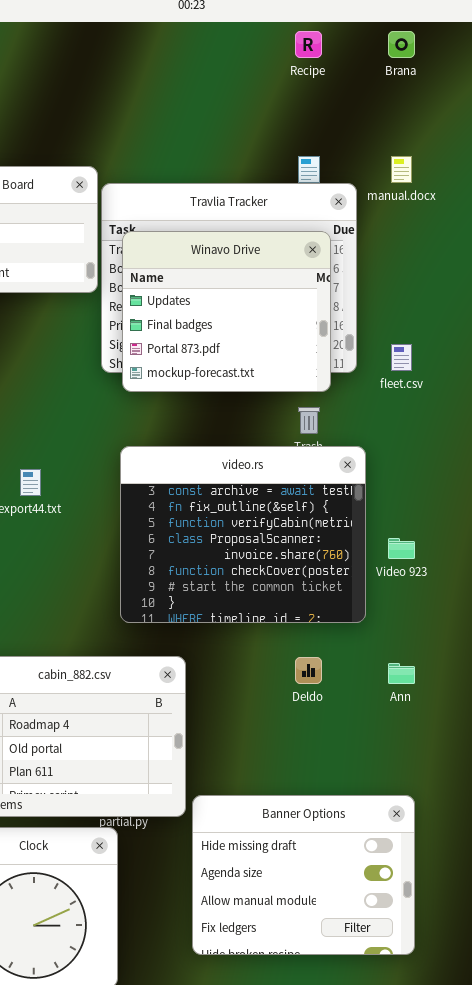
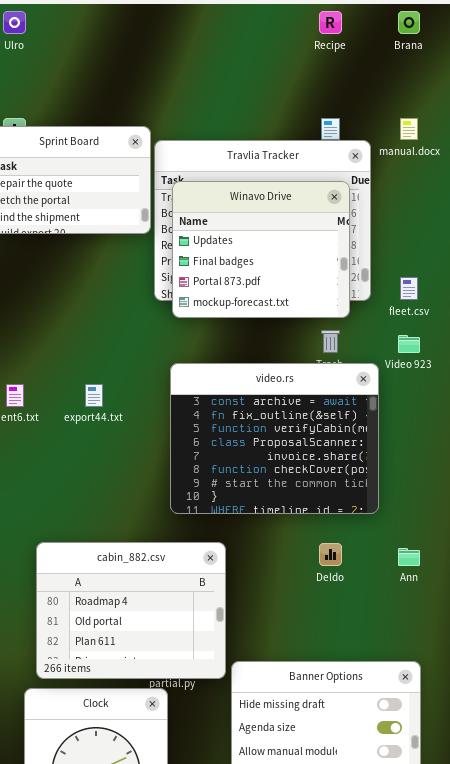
Video 923: [388,538,415,559] -> [398,335,420,353], moved

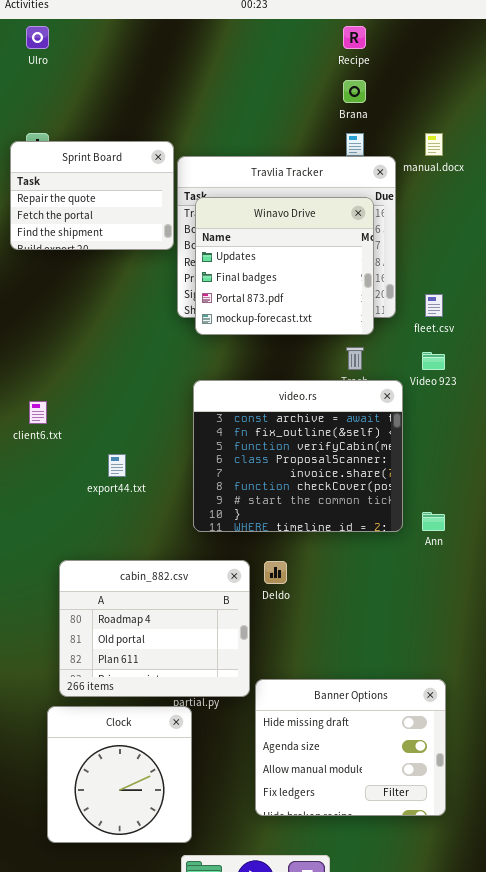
Brana: [398,11,420,34] -> [343,80,366,103], moved
export44.txt: [85,384,103,407] -> [108,454,126,477], moved
Deldo: [319,543,342,566] -> [264,561,287,584], moved
Ann: [398,548,420,566] -> [422,512,445,531], moved

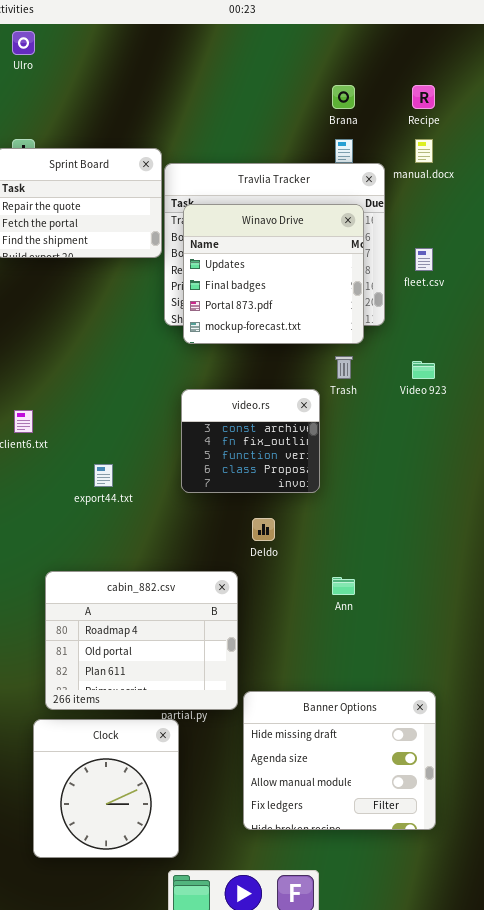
Recipe: [343,26,366,49] -> [412,85,435,109], moved
fleet.csv: [425,294,443,317] -> [415,248,433,271], moved
video.rs: [193,380,403,532] -> [181,389,320,493], resized
Ann: [422,512,445,531] -> [332,577,355,595], moved
Deldo: [264,561,287,584] -> [252,518,275,541], moved

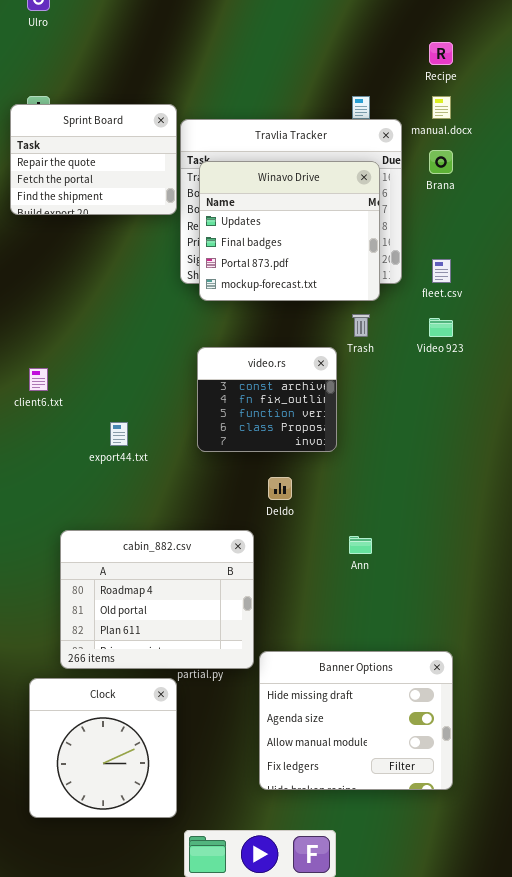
Brana: [332,85,355,109] -> [429,150,453,174], moved
fleet.csv: [415,248,433,271] -> [432,259,451,283], moved
Clock: [33,719,179,858] -> [29,678,177,818], moved

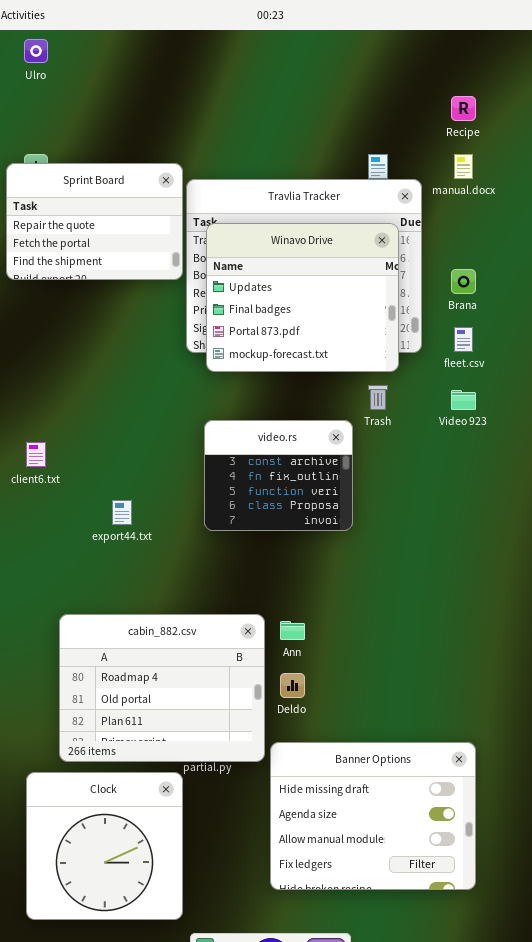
Brana: [429,150,453,174] -> [451,269,476,294], moved
Deldo: [268,477,292,500] -> [280,673,305,698], moved
Ann: [349,536,372,554] -> [280,621,305,640], moved

